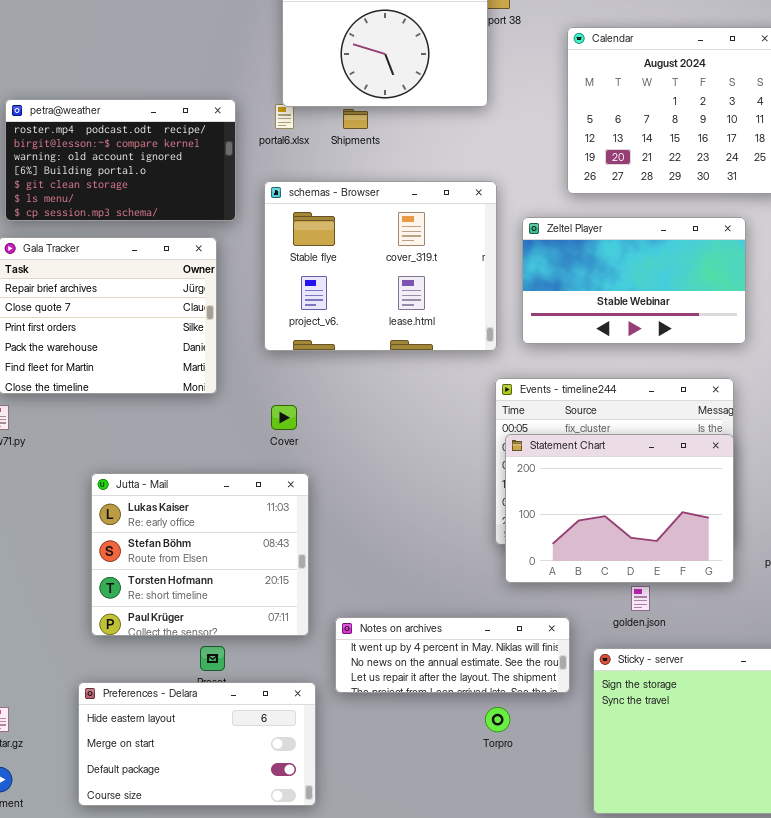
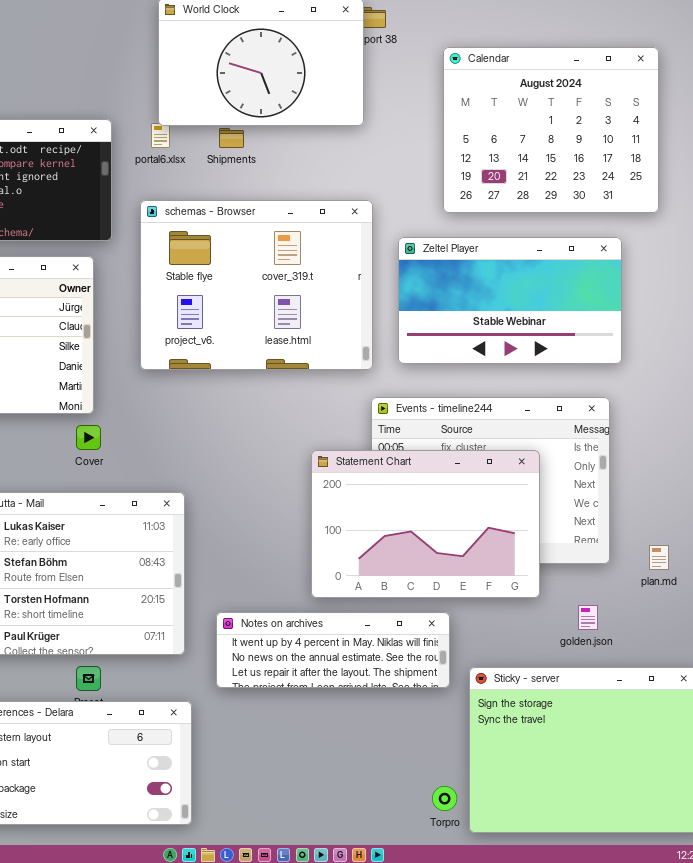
Cover: [271,405,297,430] -> [76,425,101,450], moved
Statement Chart: [505,434,734,583] -> [311,450,540,598], moved
golden.json: [631,586,650,611] -> [578,605,598,630], moved
Notes on archives: [335,617,570,693] -> [216,612,450,688], moved
Torpro: [485,707,510,732] -> [432,786,457,811], moved

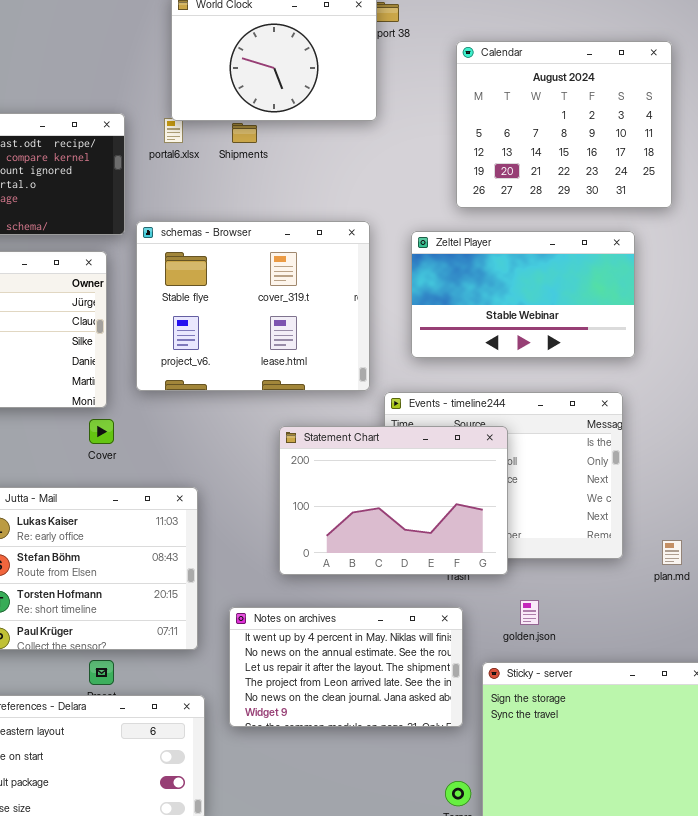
schemas - Browser: [140,200,373,370] -> [136,221,370,391], moved
Statement Chart: [311,450,540,598] -> [279,426,508,575], moved
golden.json: [578,605,598,630] -> [520,600,539,625], moved
Notes on archives: [216,612,450,688] -> [229,607,463,727], resized

